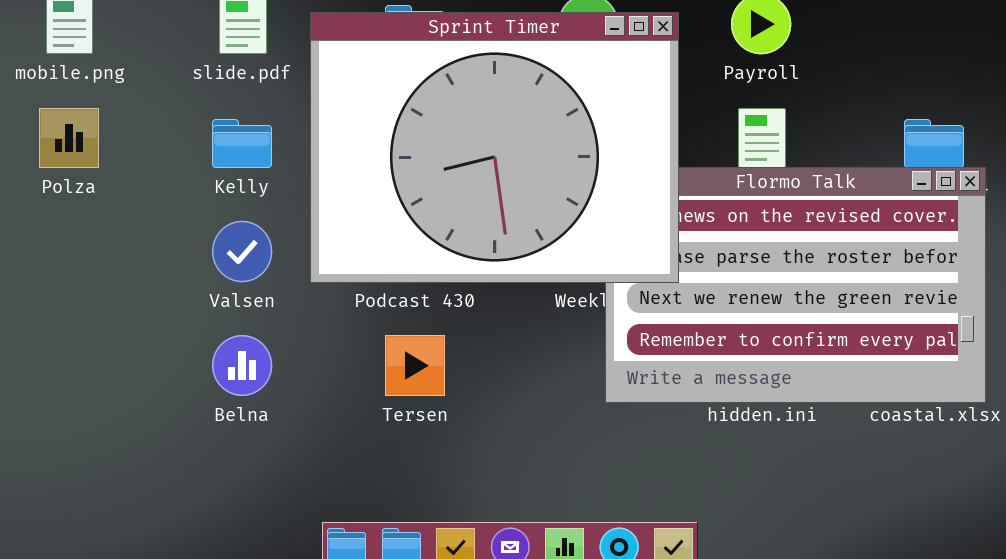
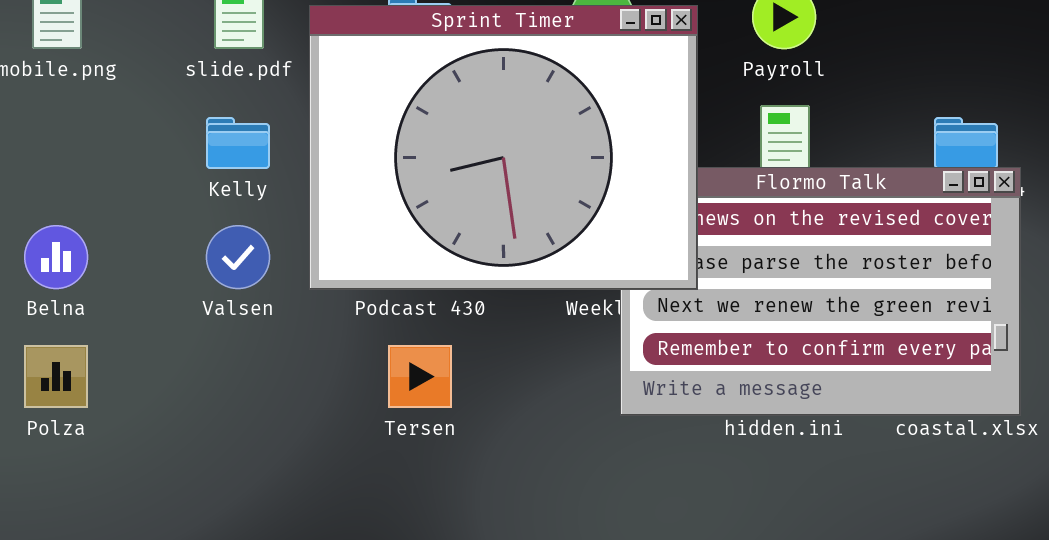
Polza: [39,108,99,168] -> [24,345,88,408], moved
Belna: [212,335,272,396] -> [24,225,88,289], moved

